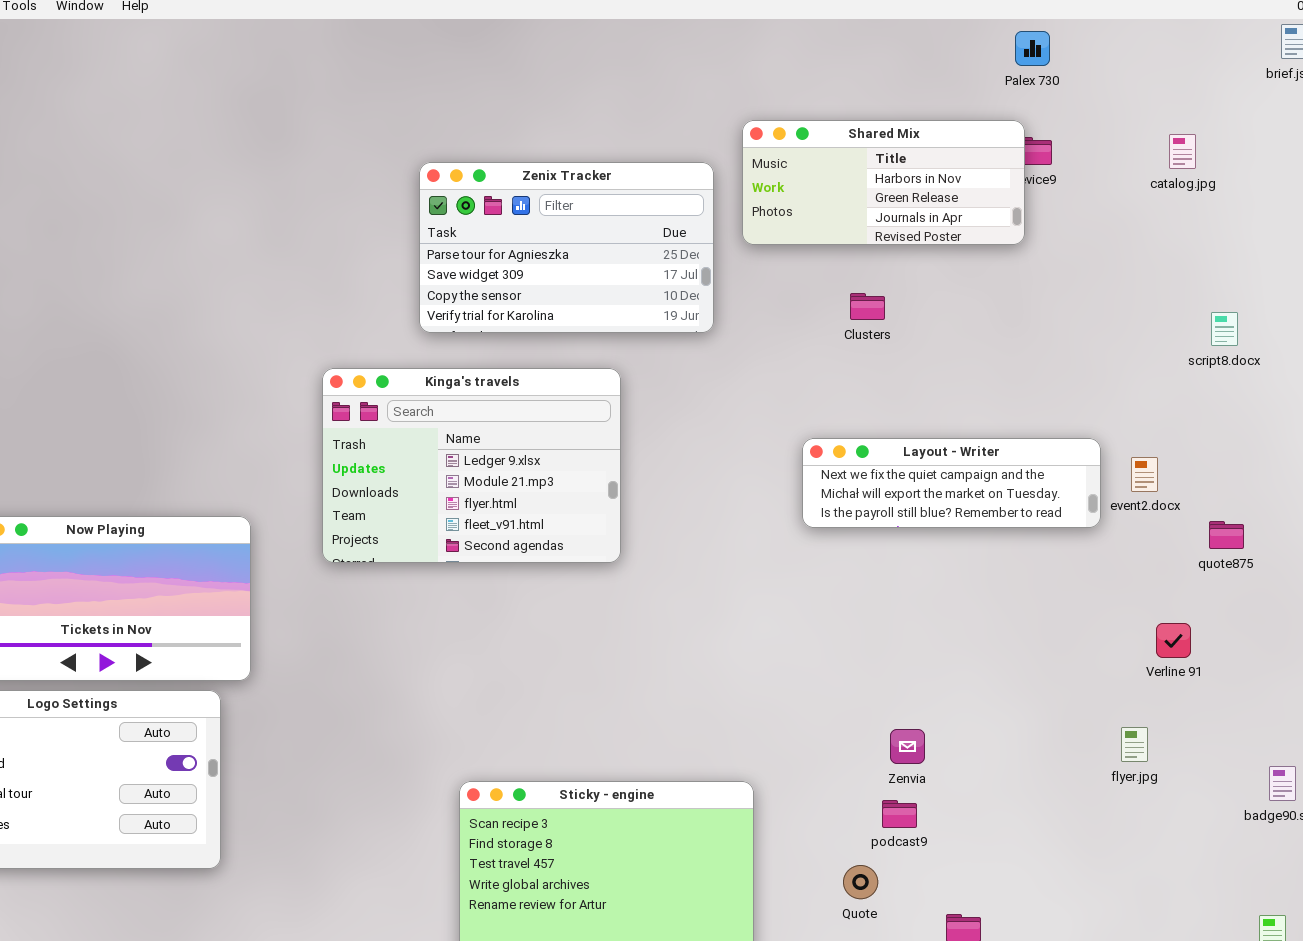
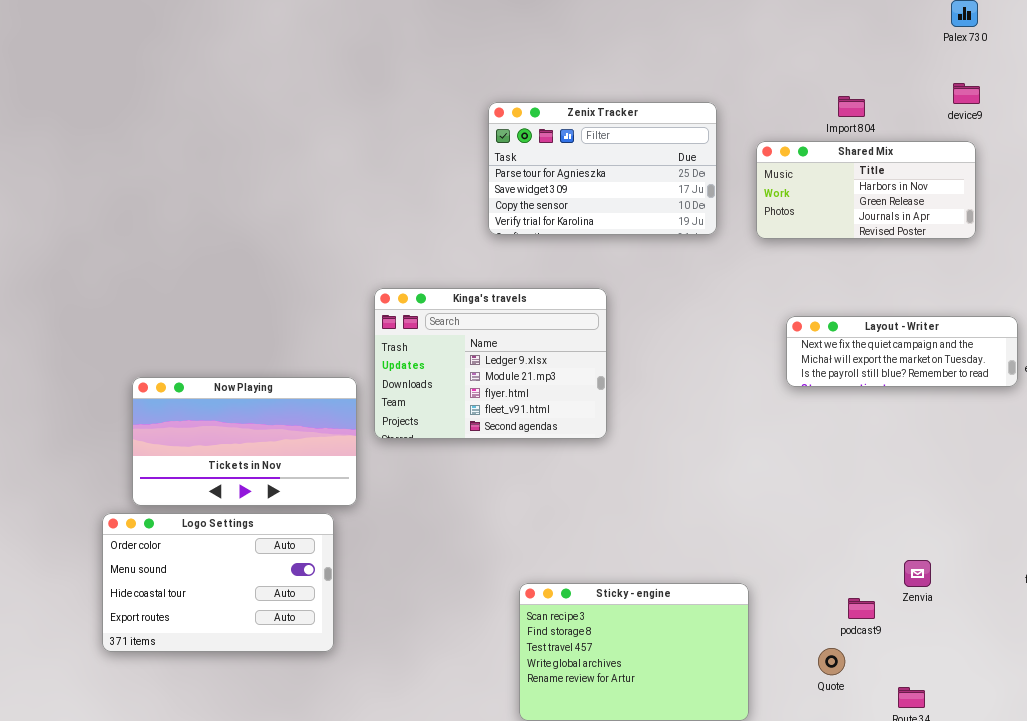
Shared Mix: [742,120,1025,245] -> [756,141,976,239], moved
Kinga's travels: [322,368,621,563] -> [374,288,607,439], moved
Zenvia: [890,729,925,764] -> [904,560,931,587], moved

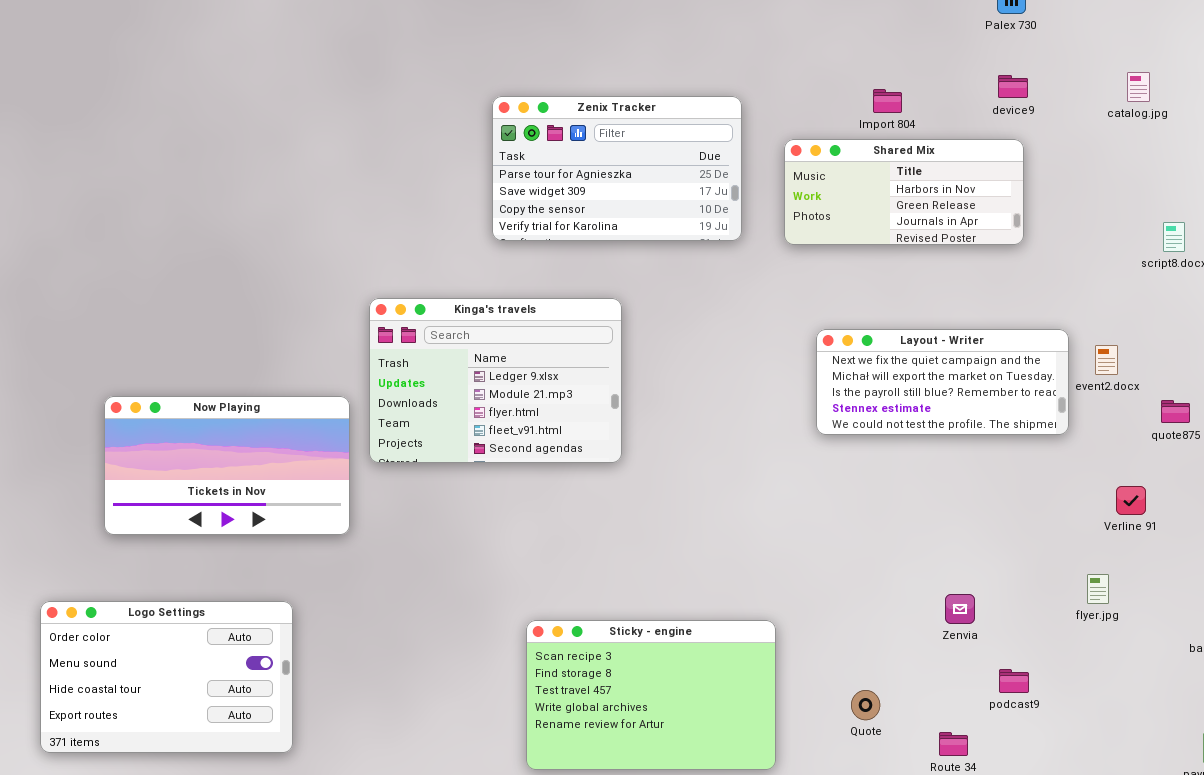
Layout - Writer: [786,316,1018,387] -> [816,329,1069,435], resized
Logo Settings: [102,513,334,652] -> [40,601,293,753], moved
podcast9: [848,598,875,619] -> [999,669,1029,693], moved

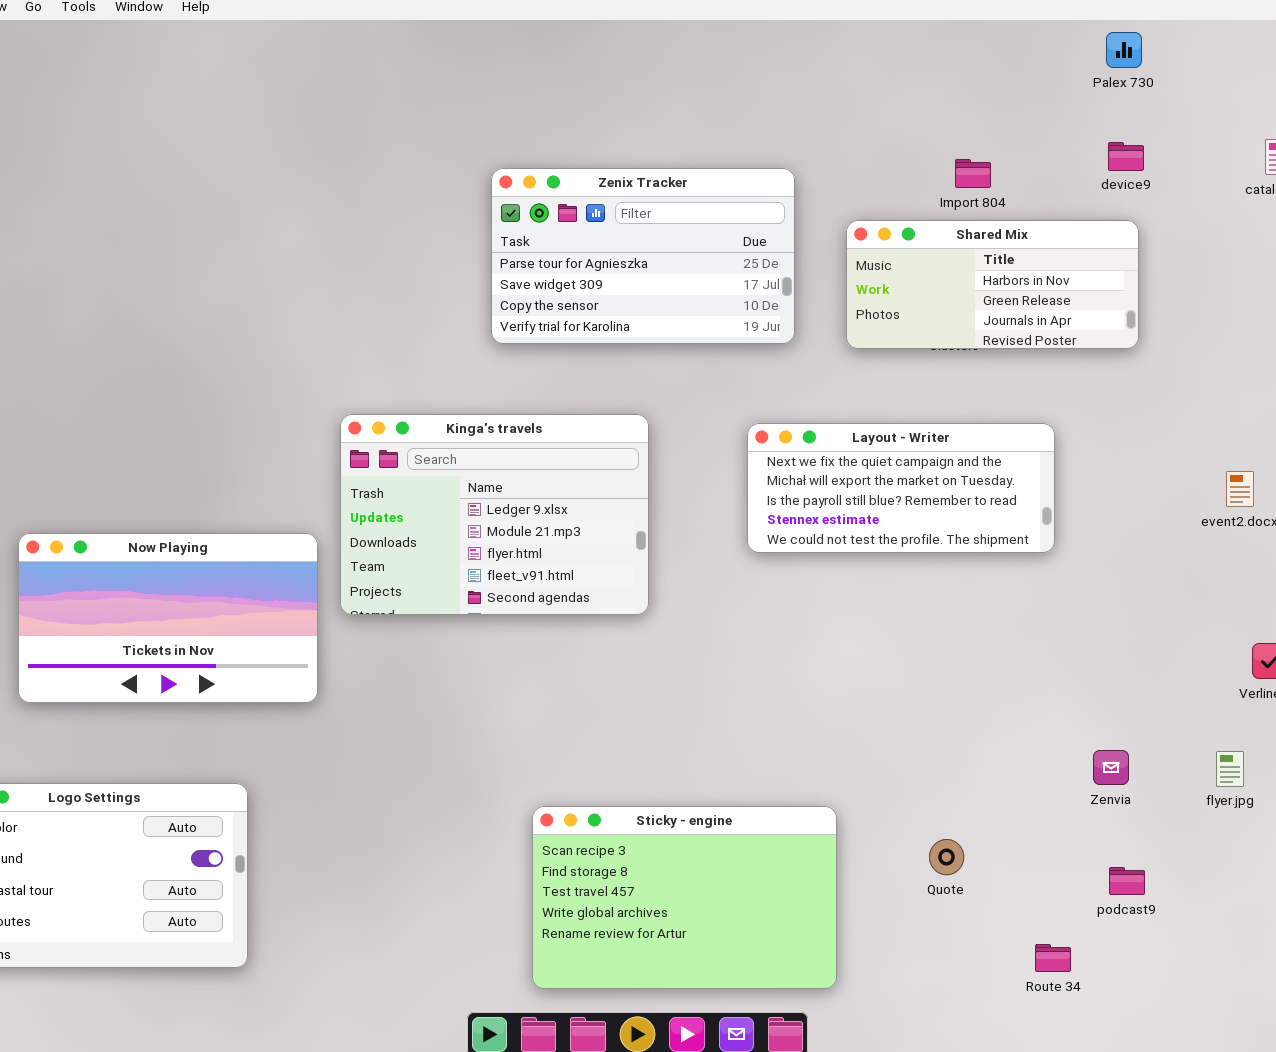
Layout - Writer: [816,329,1069,435] -> [747,423,1055,553], moved
Zenvia: [945,594,975,624] -> [1093,750,1129,785], moved
Quote: [851,690,880,720] -> [929,839,964,875], moved

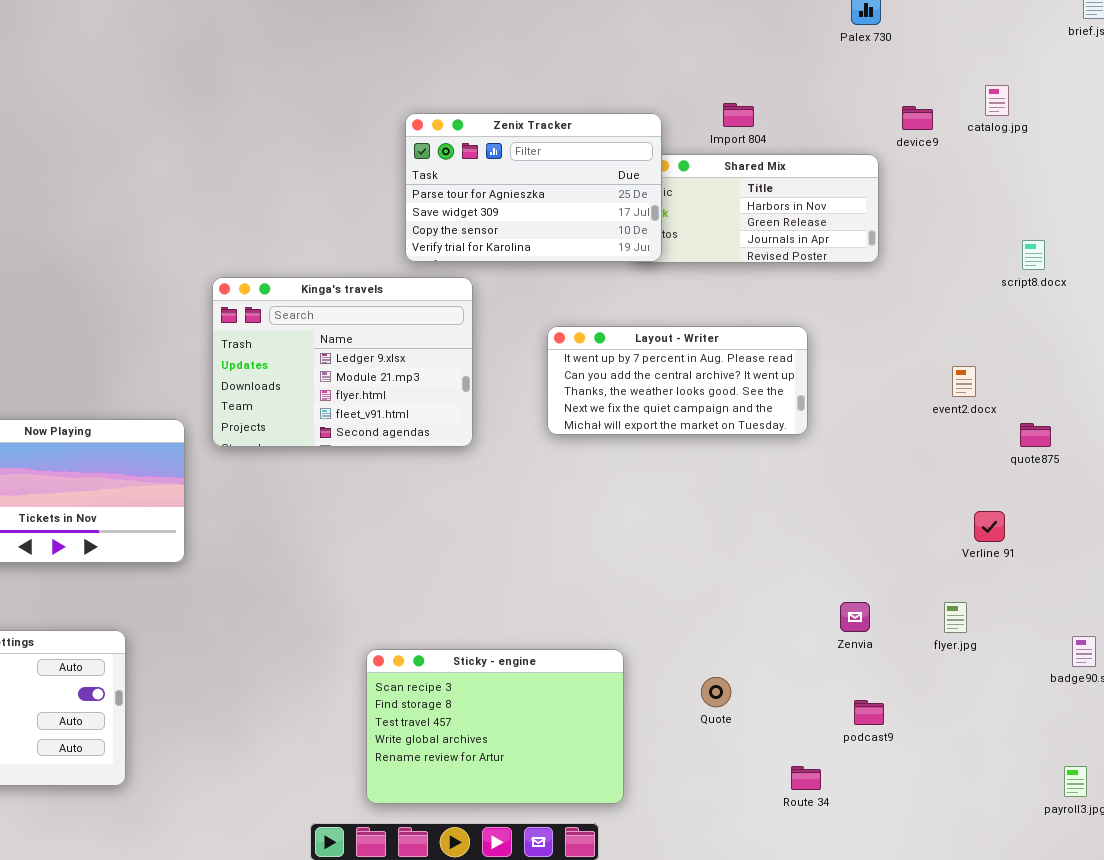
device9: [1108,142,1144,171] -> [902,106,933,130], moved
Zenix Tracker: [491,168,795,344] -> [405,113,662,262], moved
Kinga's travels: [340,414,649,615] -> [212,277,473,447], moved
Layout - Writer: [747,423,1055,553] -> [547,326,808,435], scrolled up 3 rows

